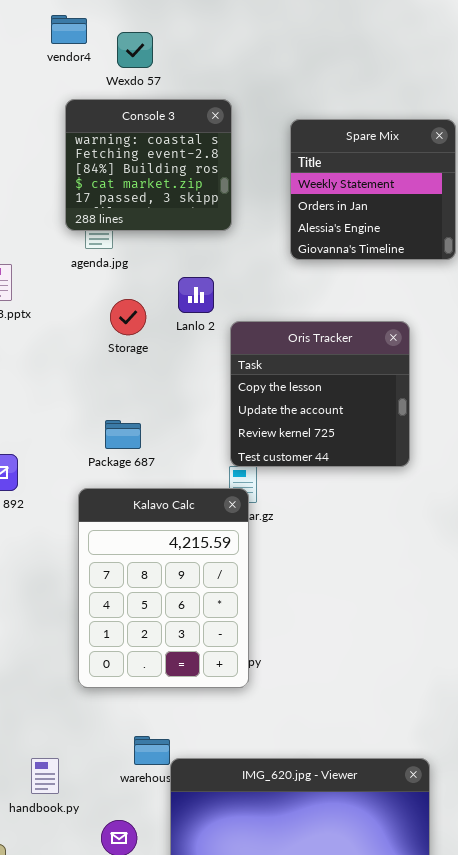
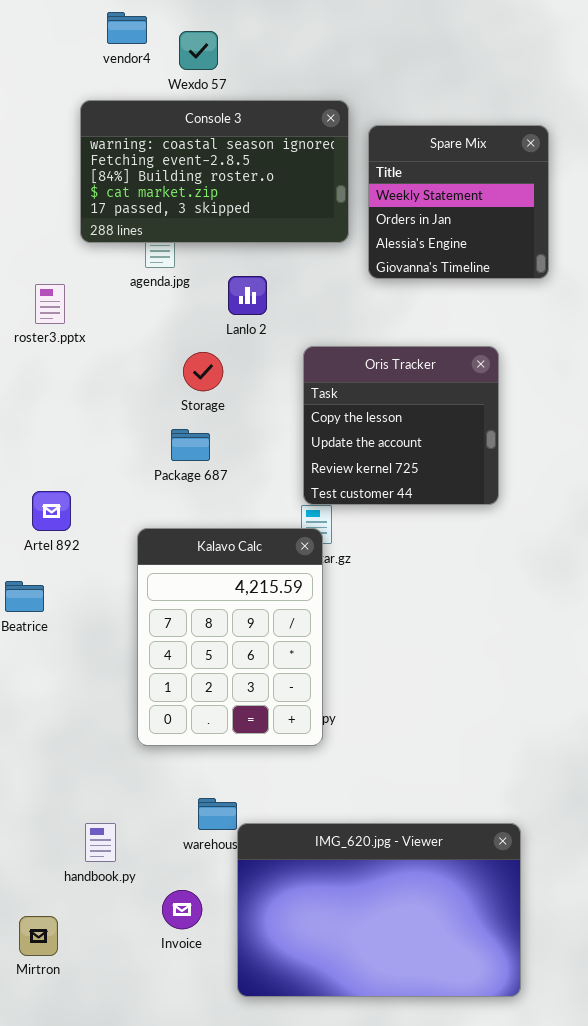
Console 3: [65,99,232,231] -> [80,100,349,243], moved, resized
Lanlo 2: [178,277,214,313] -> [228,276,267,315], moved
Storage: [110,299,146,335] -> [183,352,223,391], moved
Package 687: [105,420,141,449] -> [171,429,210,461], moved

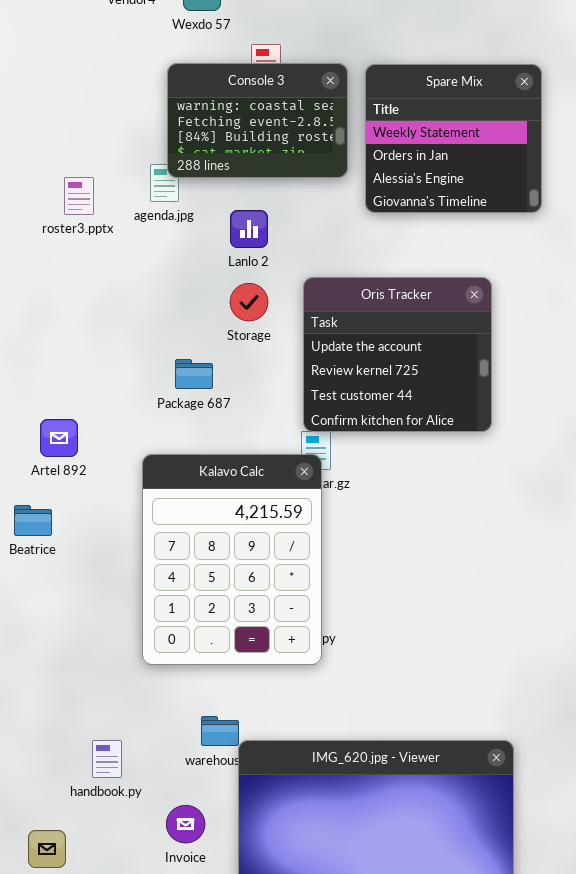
Console 3: [80,100,349,243] -> [167,63,348,178], resized
roster3.pptx: [35,284,65,324] -> [64,177,94,215], moved
Oris Tracker: [303,346,499,505] -> [303,277,492,432], scrolled down 1 row
Storage: [183,352,223,391] -> [230,283,268,321], moved

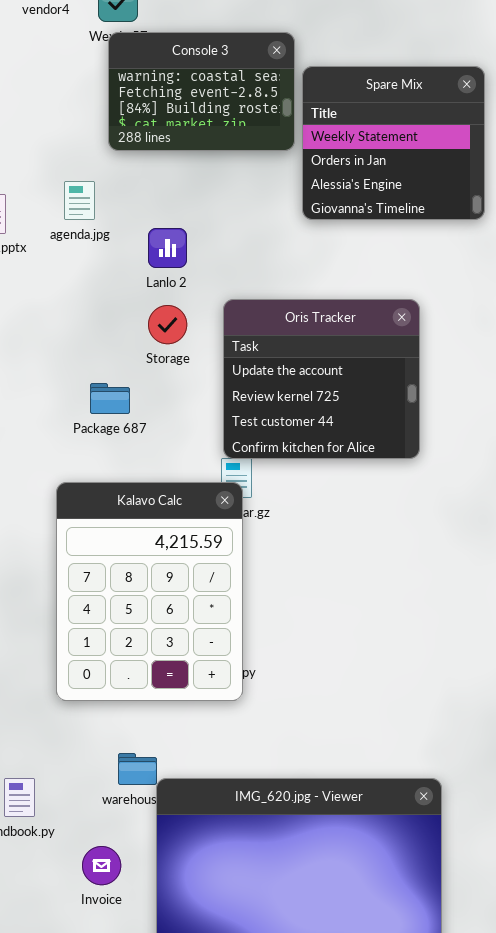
Console 3: [167,63,348,178] -> [108,32,295,151], moved
Spare Mix: [365,64,542,213] -> [302,66,485,220], moved

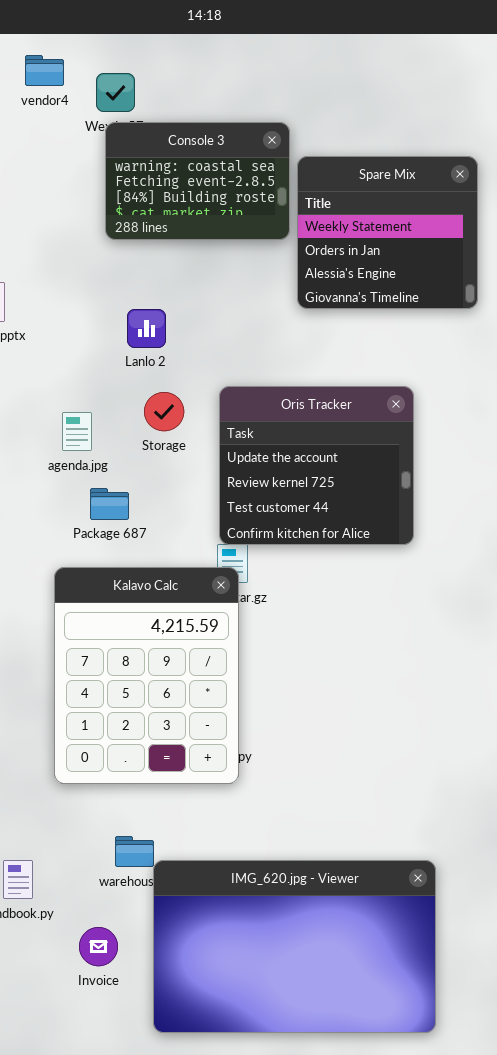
agenda.jpg: [64,181,95,220] -> [62,412,92,451], moved
Lanlo 2: [148,228,187,268] -> [127,309,166,348], moved
Package 687: [90,383,130,414] -> [90,488,129,520], moved

